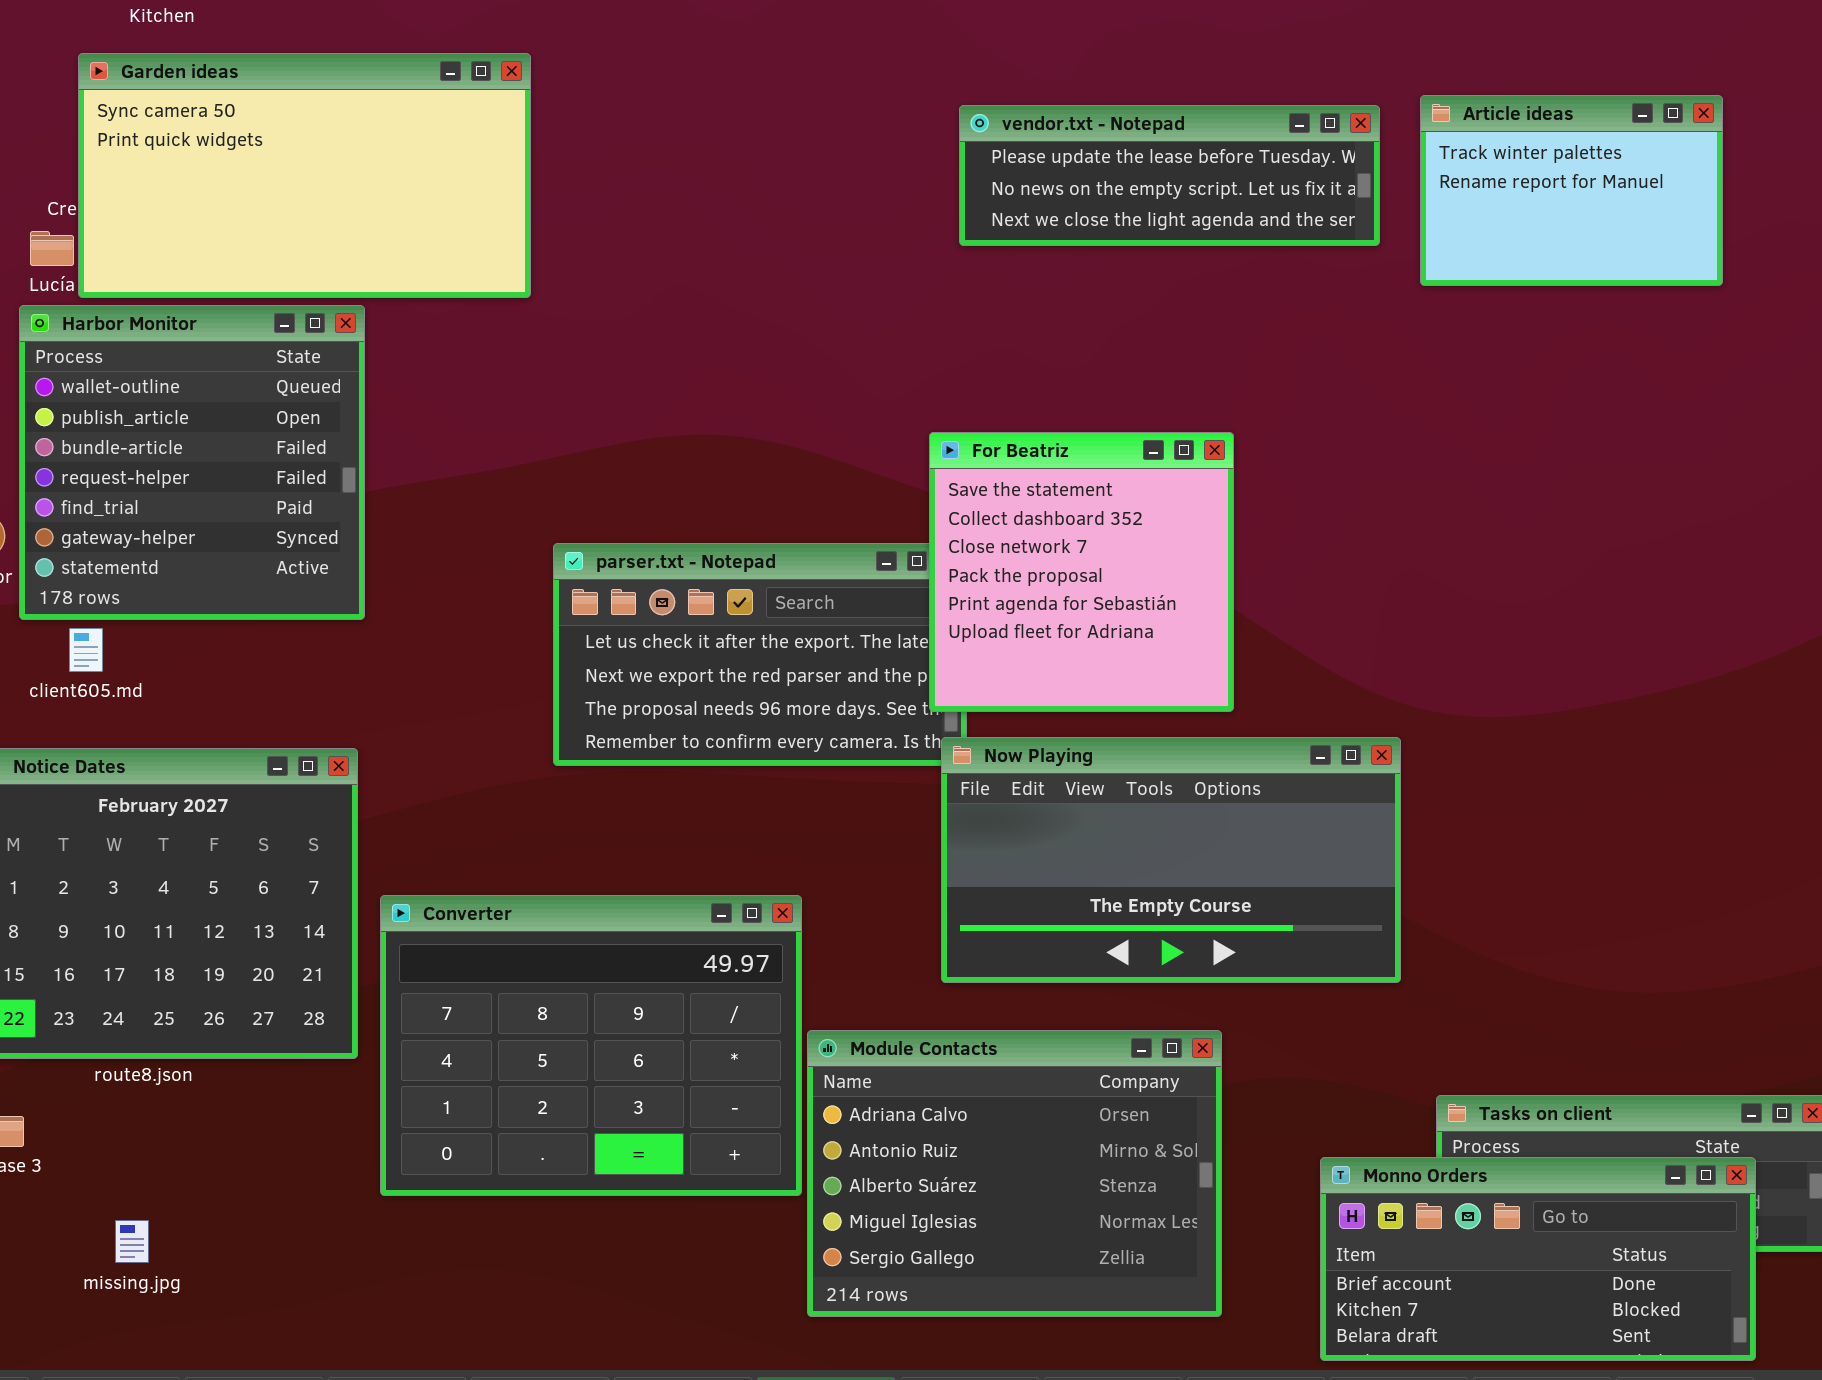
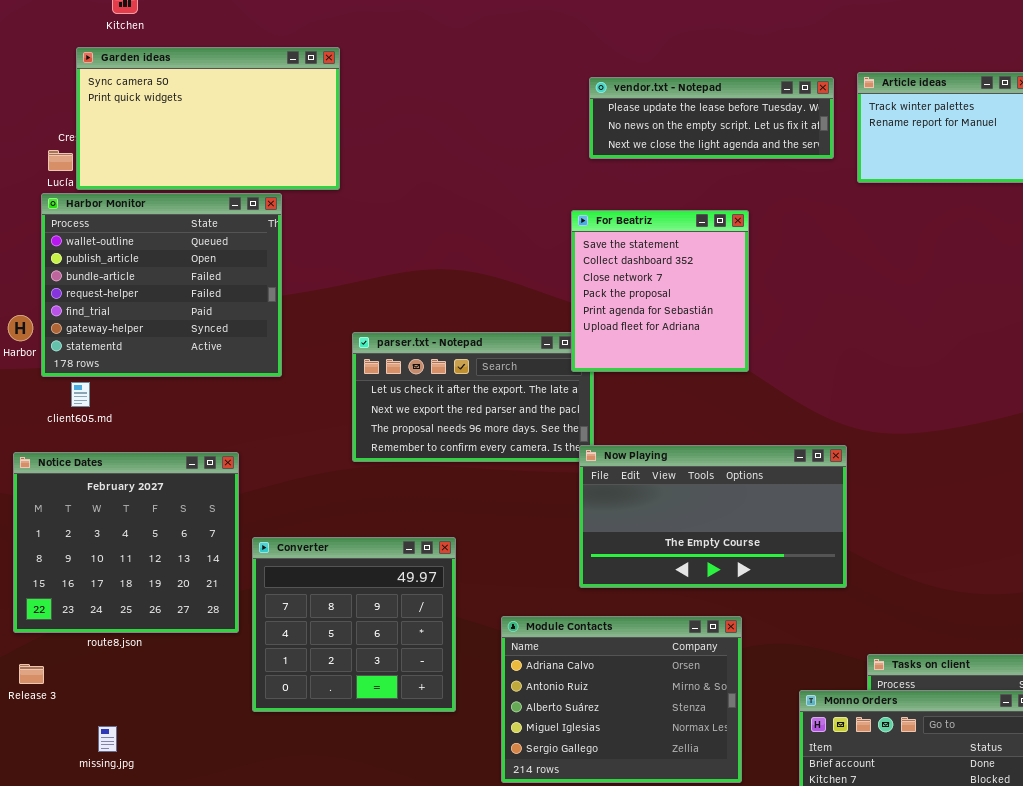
Harbor Monitor: [19,305,365,620] -> [41,193,282,377], resized
For Beatriz: [929,432,1234,712] -> [571,210,749,372], moved
Converter: [380,895,802,1196] -> [252,537,456,712], resized

